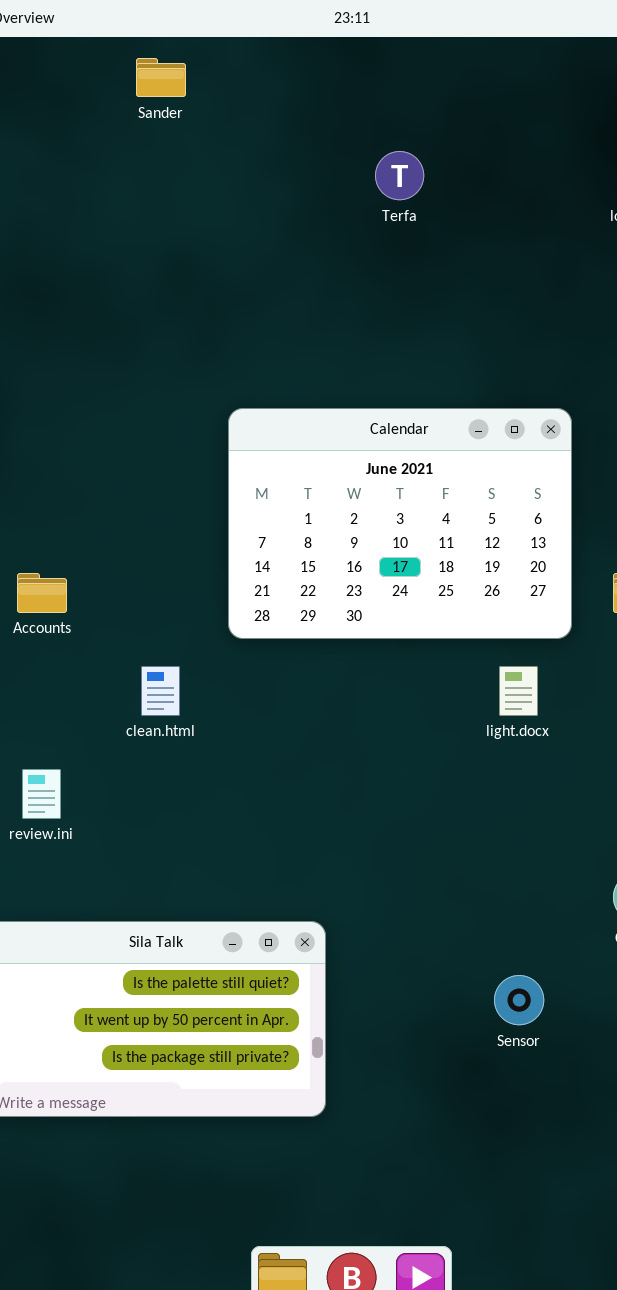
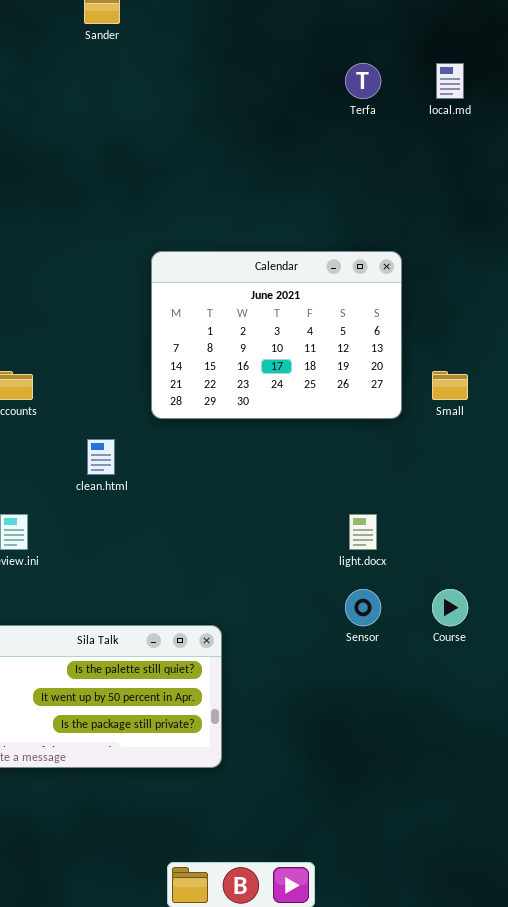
Terfa: [375,151,424,200] -> [345,63,381,99], moved
light.docx: [499,666,538,716] -> [349,514,377,550], moved
Sensor: [494,975,544,1025] -> [345,589,381,626], moved

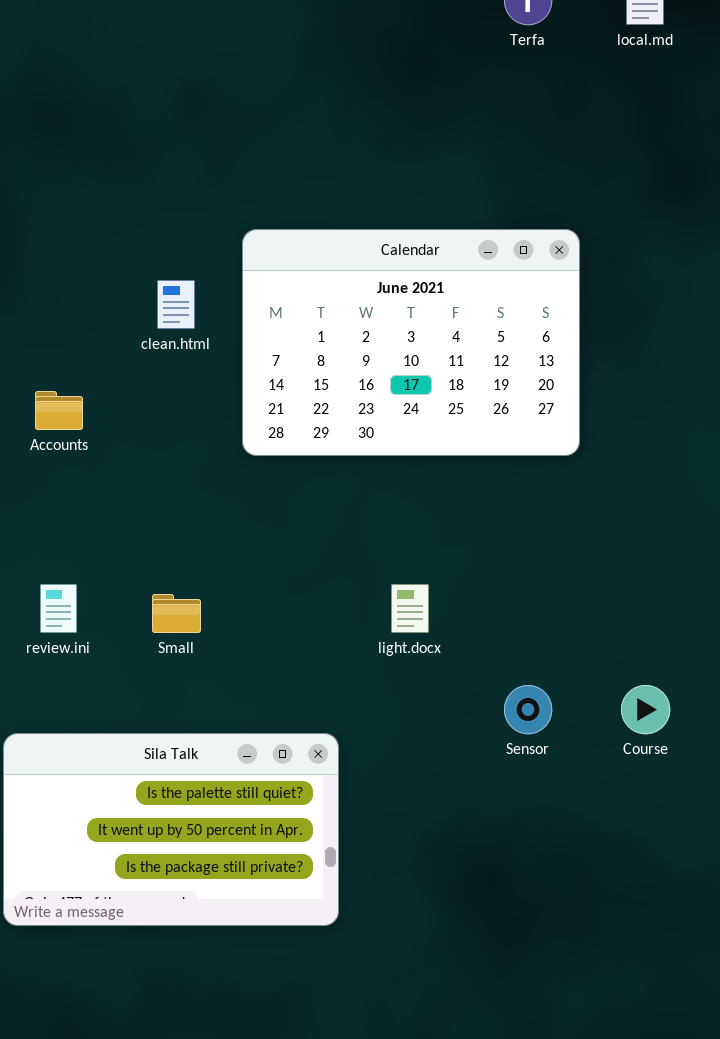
Small: [432,371,468,400] -> [152,594,201,633], moved
clean.html: [87,439,115,475] -> [157,280,195,329], moved
light.docx: [349,514,377,550] -> [391,584,429,633], moved

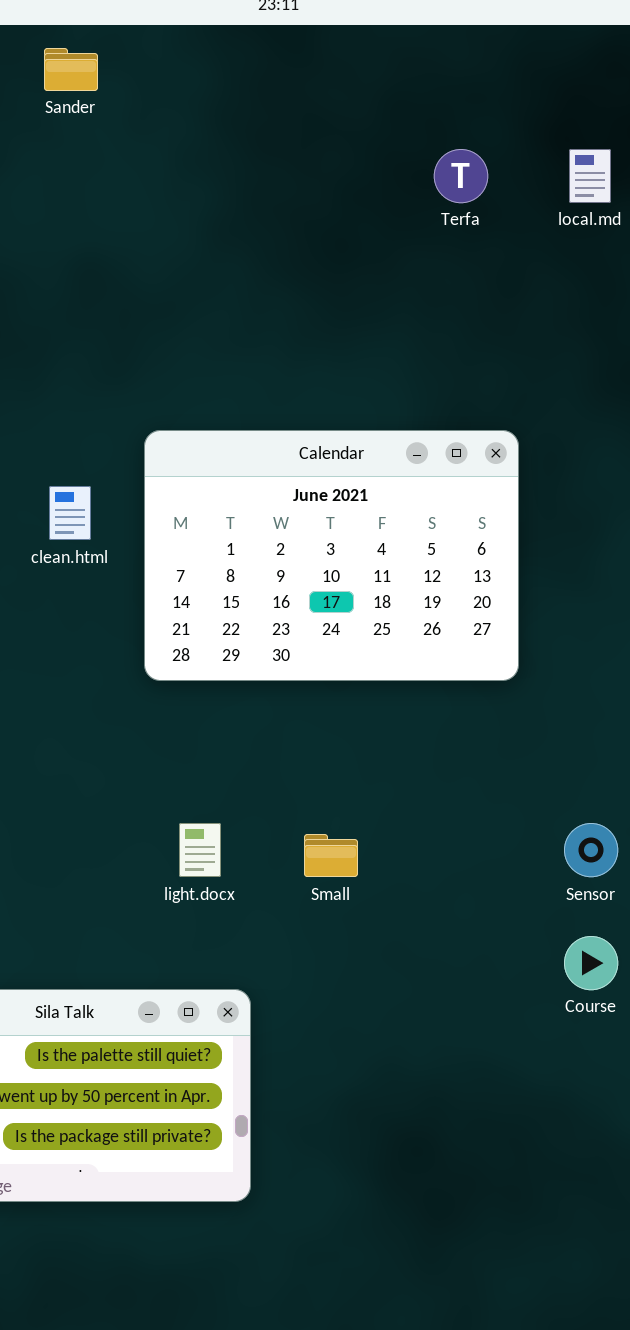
light.docx: [391,584,429,633] -> [179,823,221,877], moved
Small: [152,594,201,633] -> [304,834,358,877], moved
Sensor: [504,685,552,734] -> [564,823,618,877], moved

